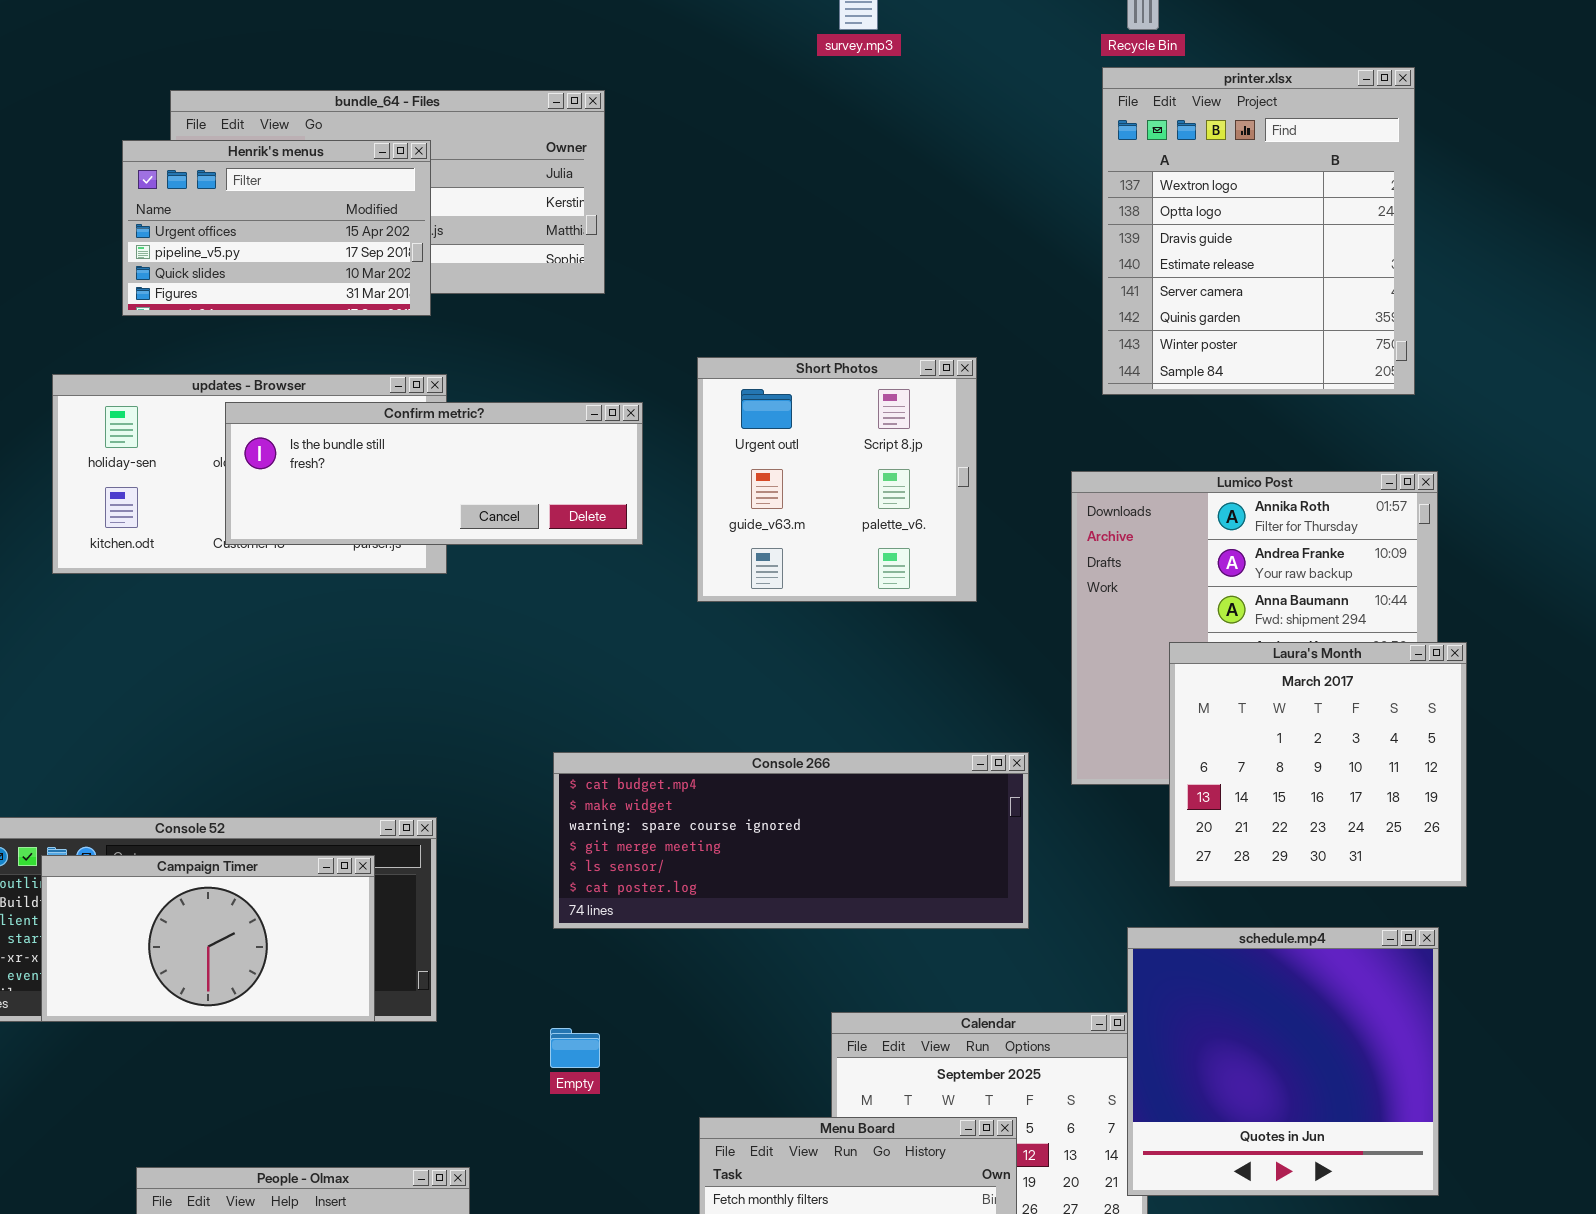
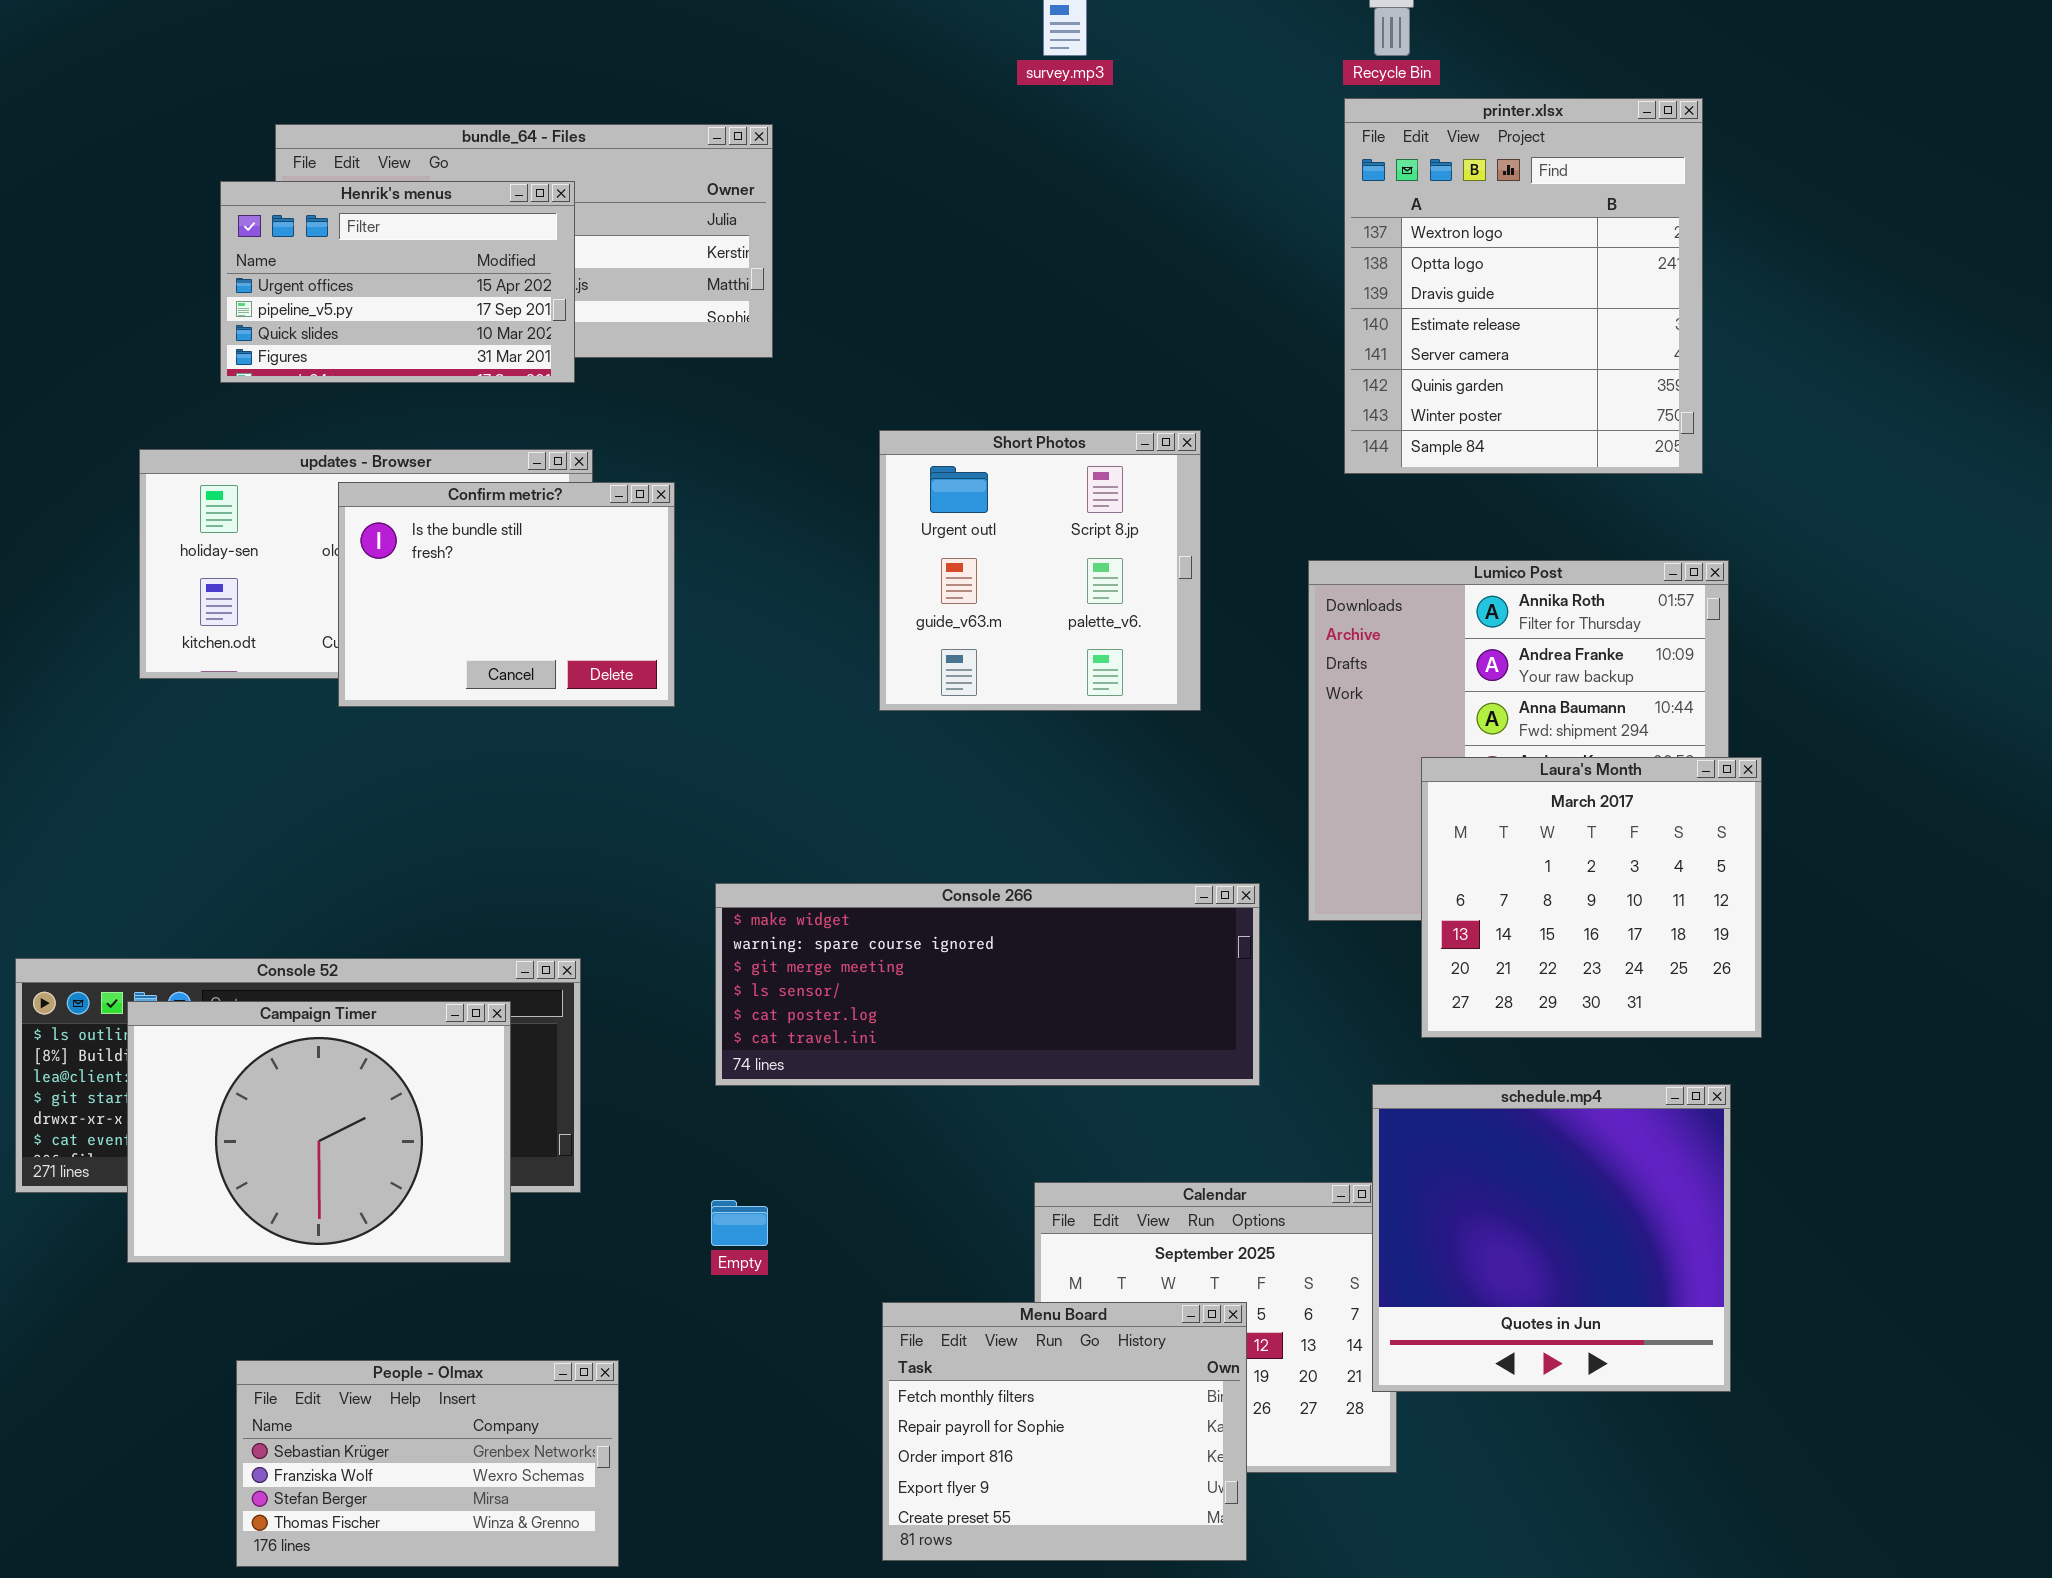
Confirm metric?: [225,402,643,545] -> [338,482,675,707], resized
Console 266: [553,752,1029,929] -> [715,883,1260,1086], scrolled down 1 row
Campaign Timer: [41,855,375,1022] -> [127,1001,511,1263], resized

